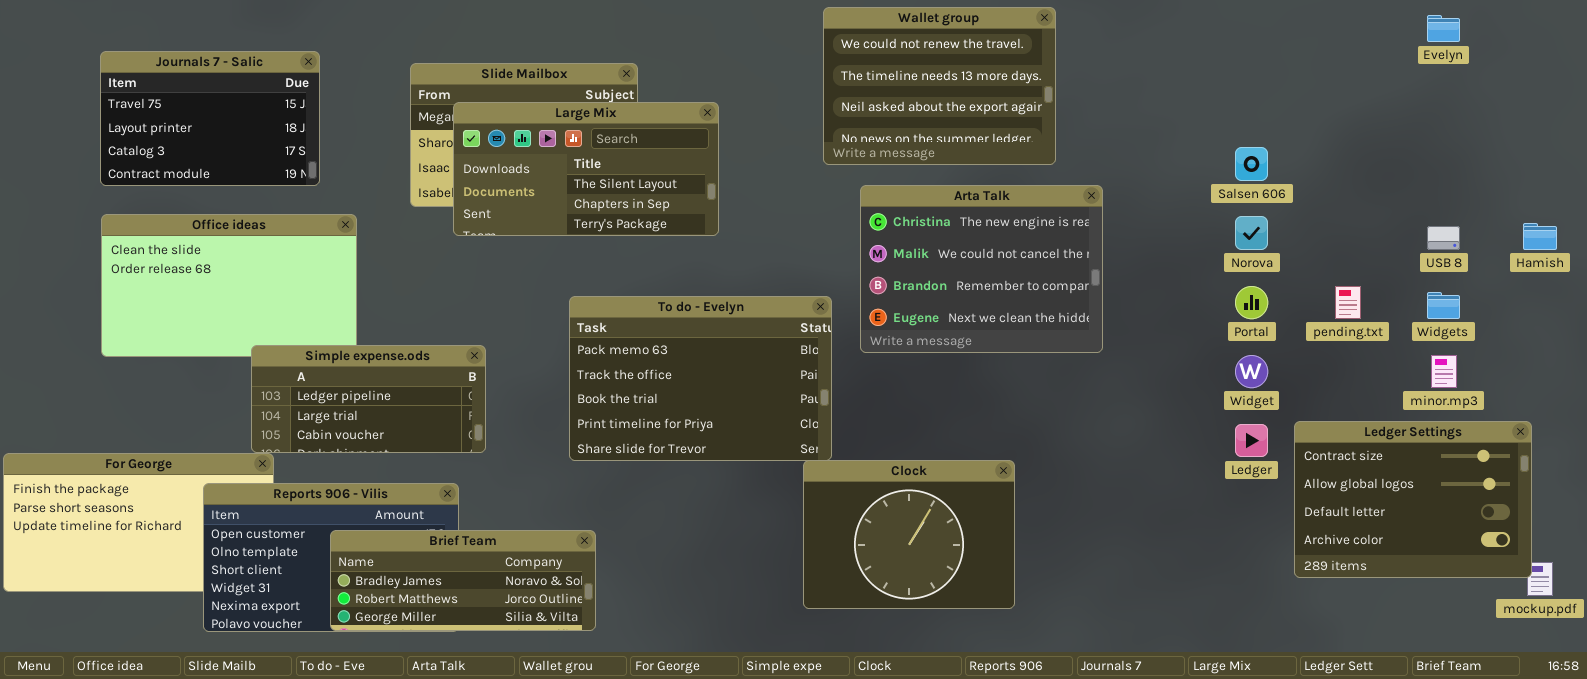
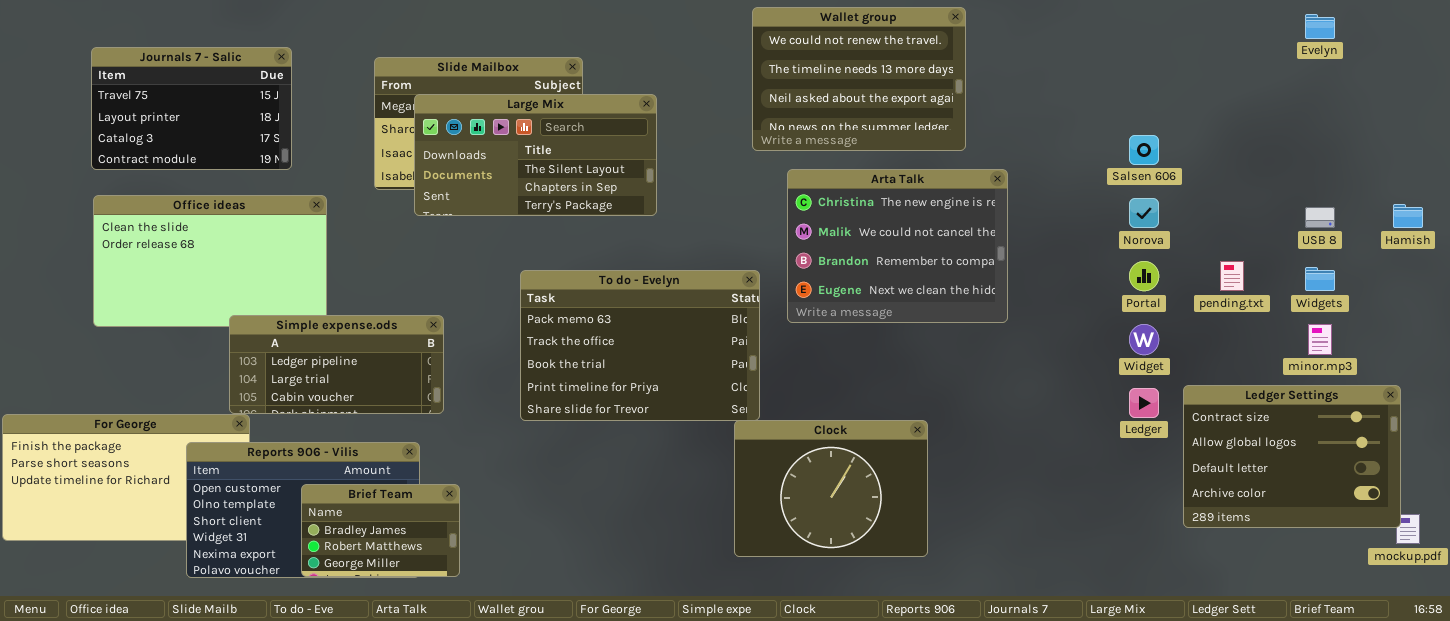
Brief Team: [330,530,596,631] -> [301,484,460,577], resized

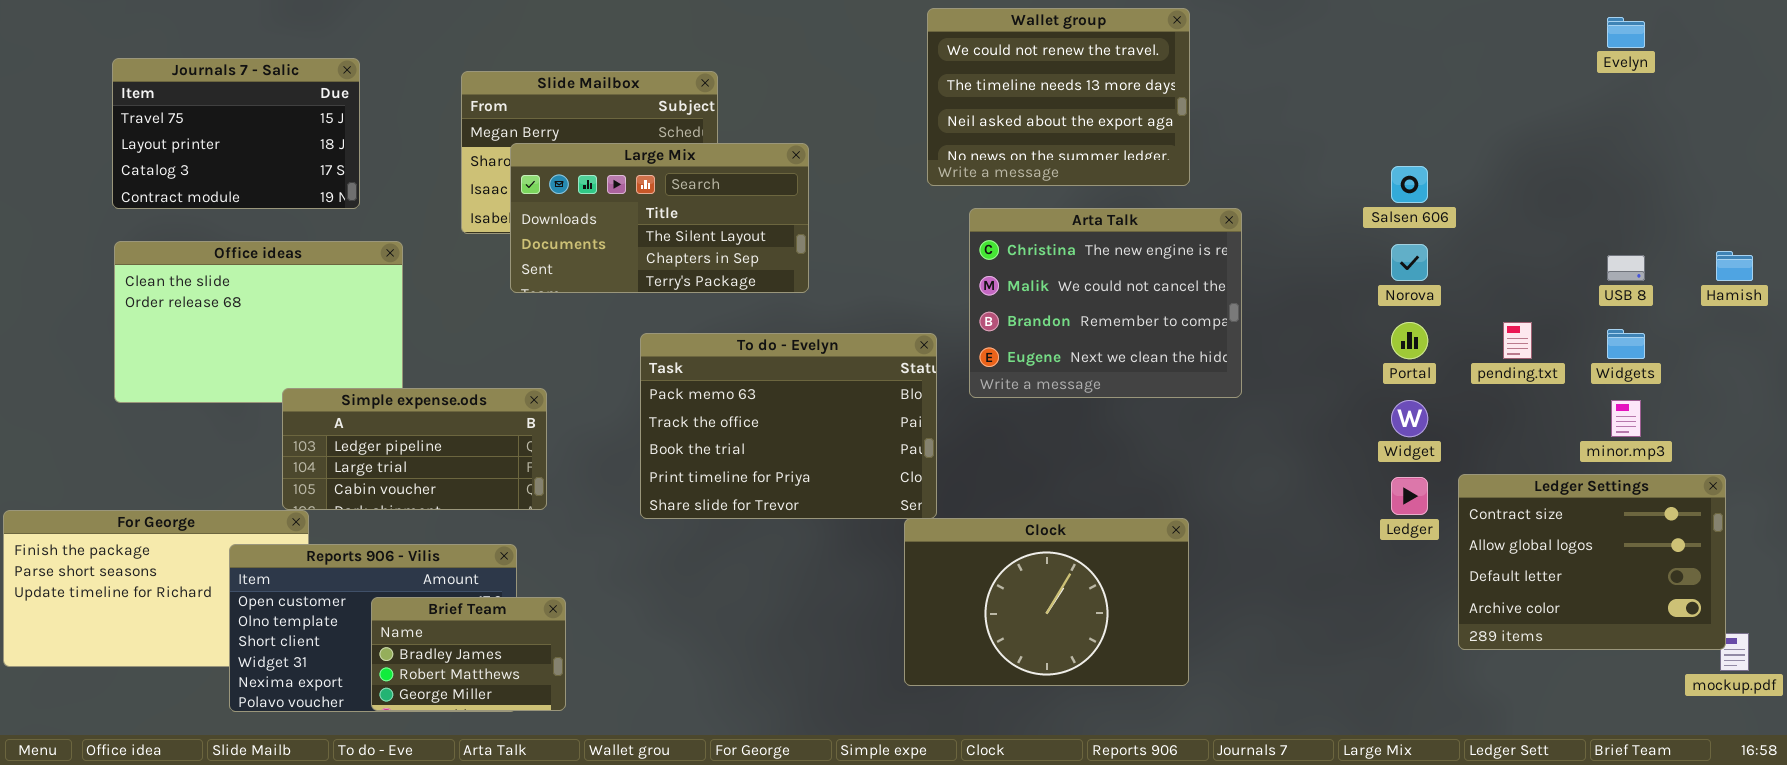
Large Mix: [414,94,657,216] -> [510,143,809,293], moved
Clock: [734,420,928,557] -> [904,518,1189,686], resized

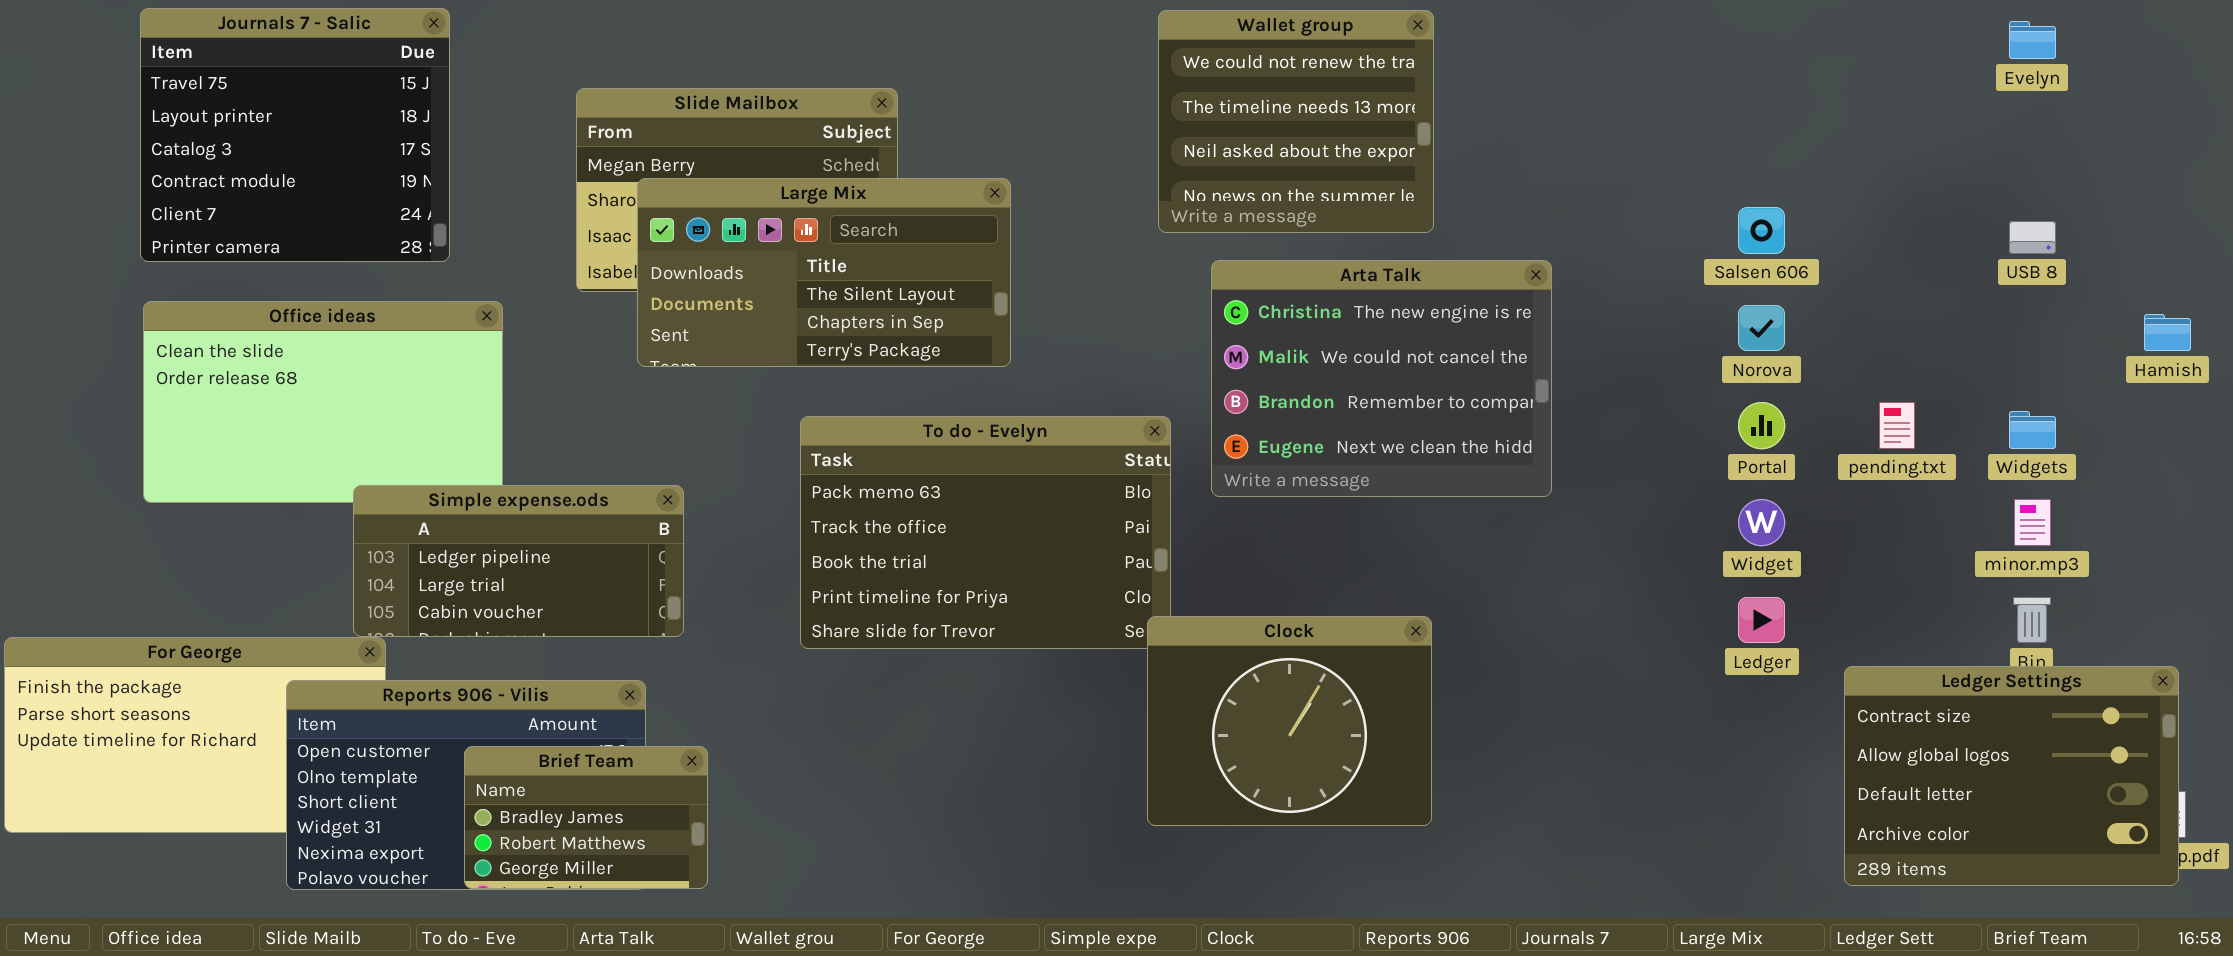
Wallet group: [927,8,1190,186] -> [1158,10,1434,233], resized
Journals 7 - Salic: [112,58,360,209] -> [140,8,450,262], resized
USB 8: [1607,255,1645,281] -> [2009,221,2056,254], moved
Ledger Settings: [1458,474,1726,650] -> [1844,666,2179,886], moved
Clock: [904,518,1189,686] -> [1147,616,1432,826], moved, resized

